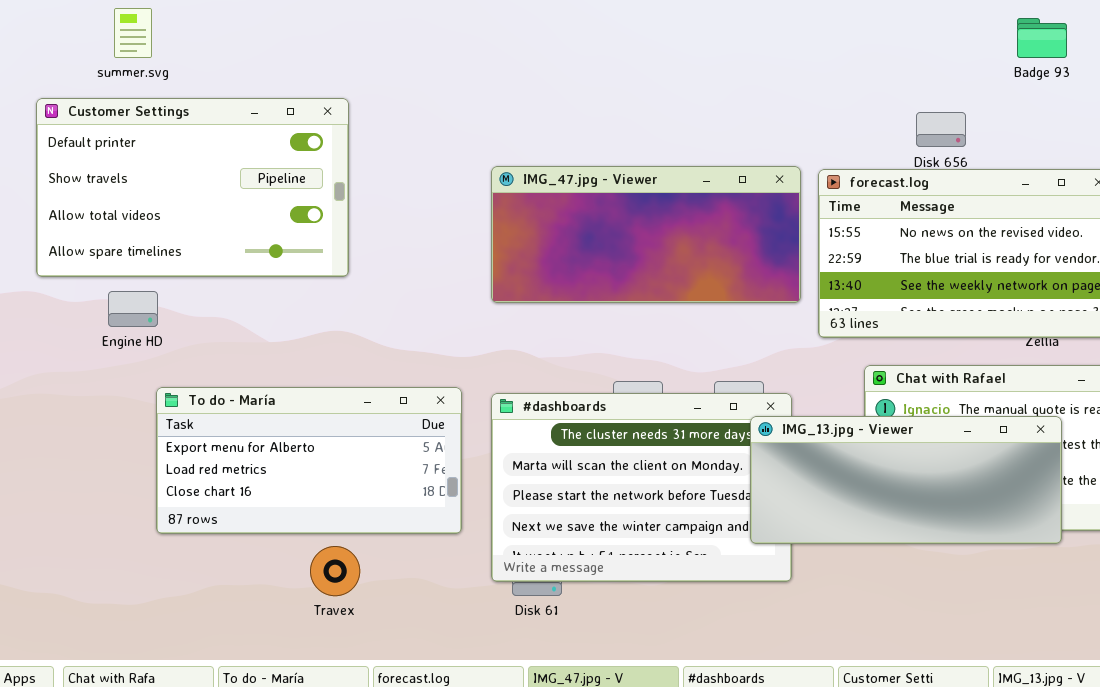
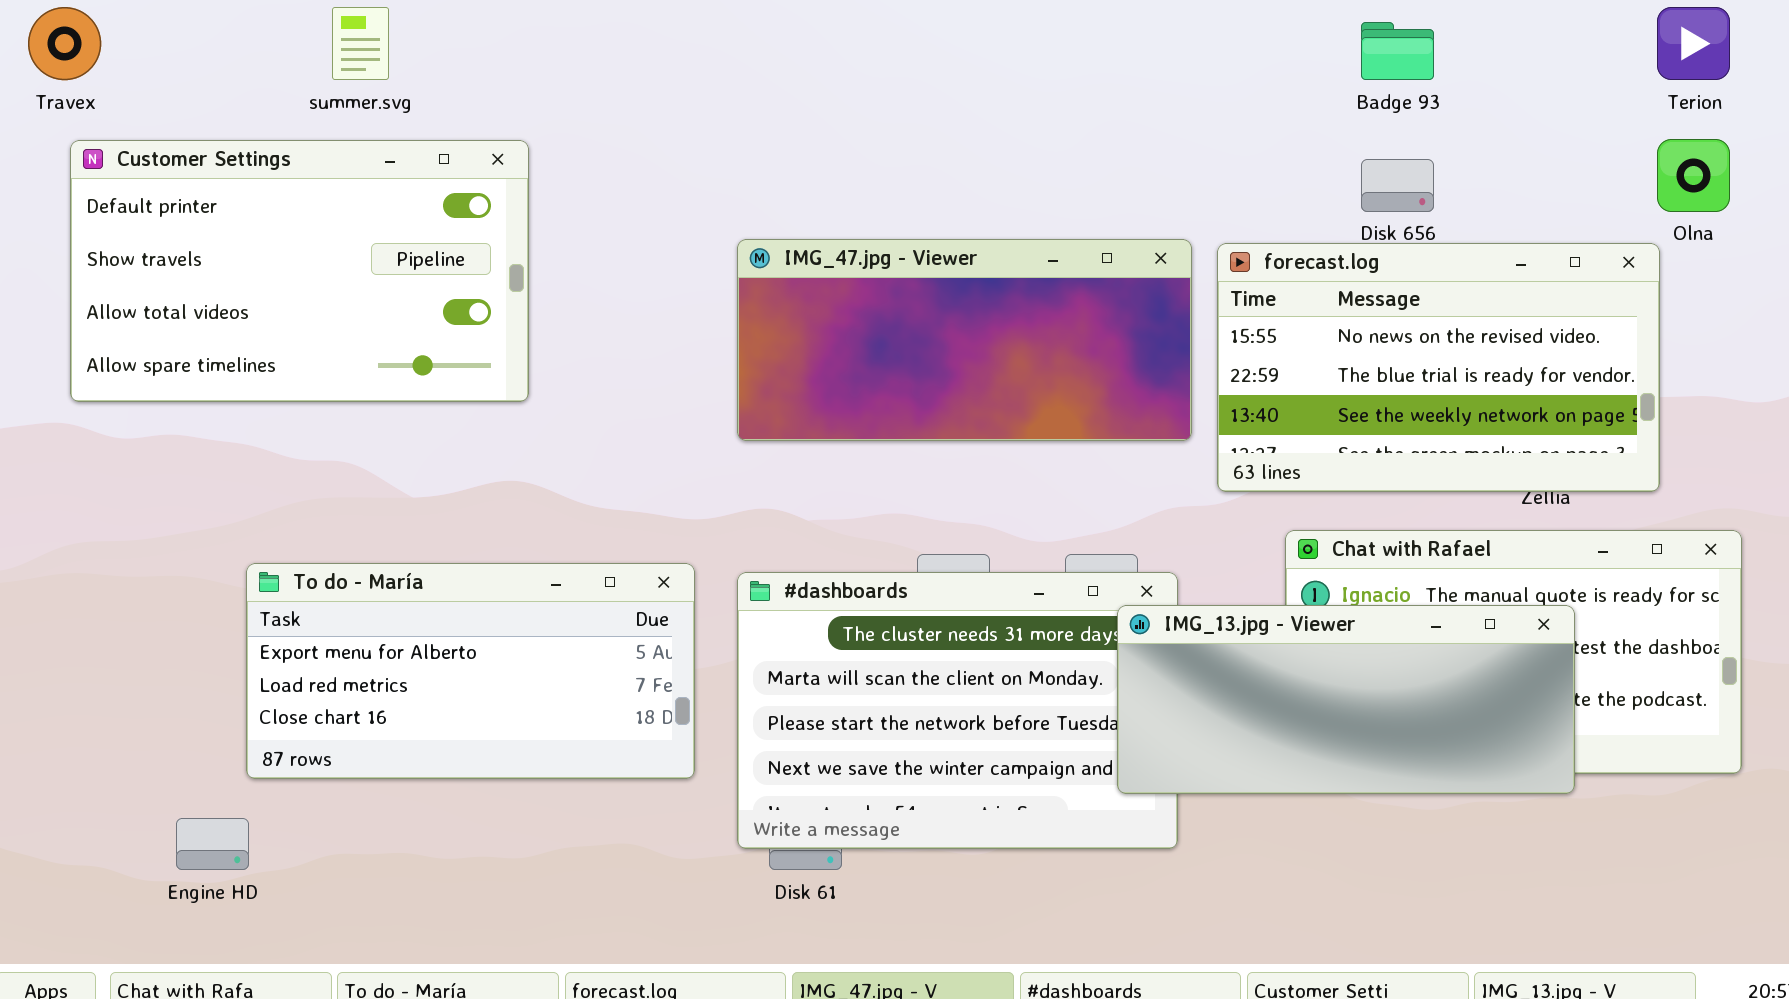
summer.svg: [114,8,152,58] -> [332,7,389,80], moved
Badge 93: [1017,18,1067,58] -> [1361,22,1434,80], moved
Engine HD: [108,291,158,327] -> [176,818,249,870], moved
Travex: [310,546,360,596] -> [28,7,101,80], moved

